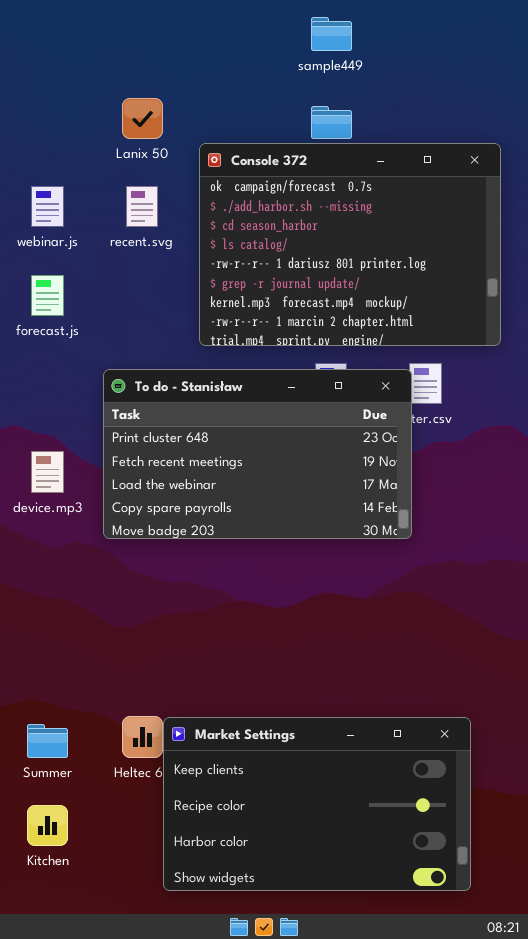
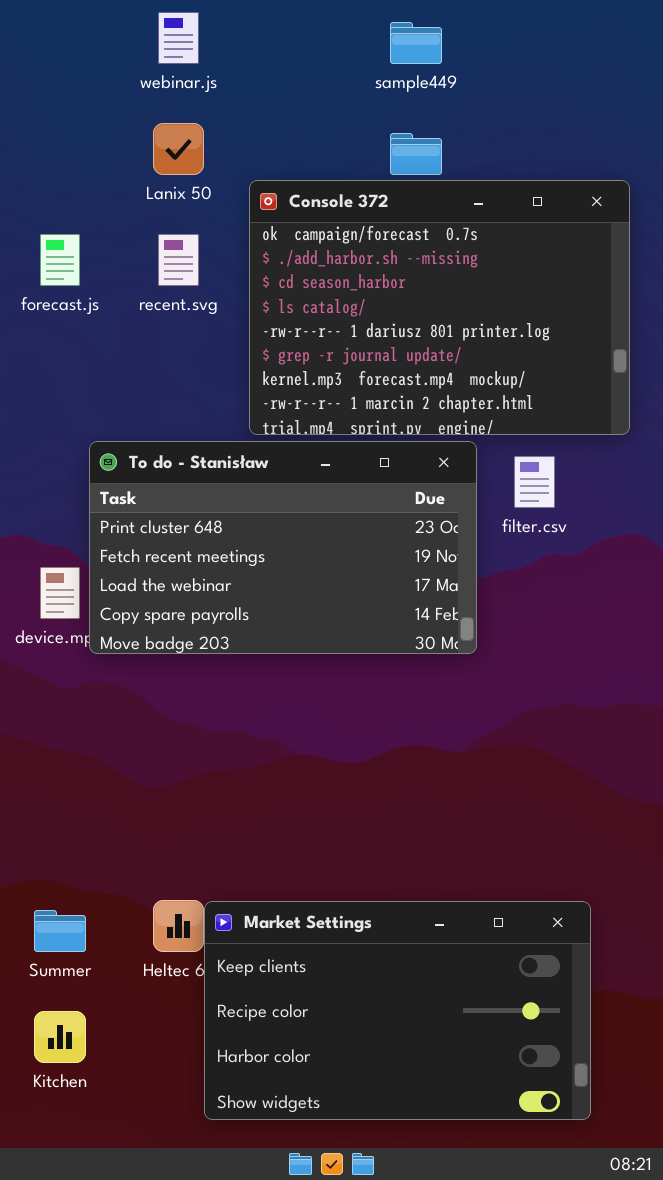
webinar.js: [31,186,64,227] -> [158,12,199,64], moved
forecast.js: [31,275,64,316] -> [40,234,80,286], moved
To do - Stanisław: [103,369,412,539] -> [89,441,477,654], moved

